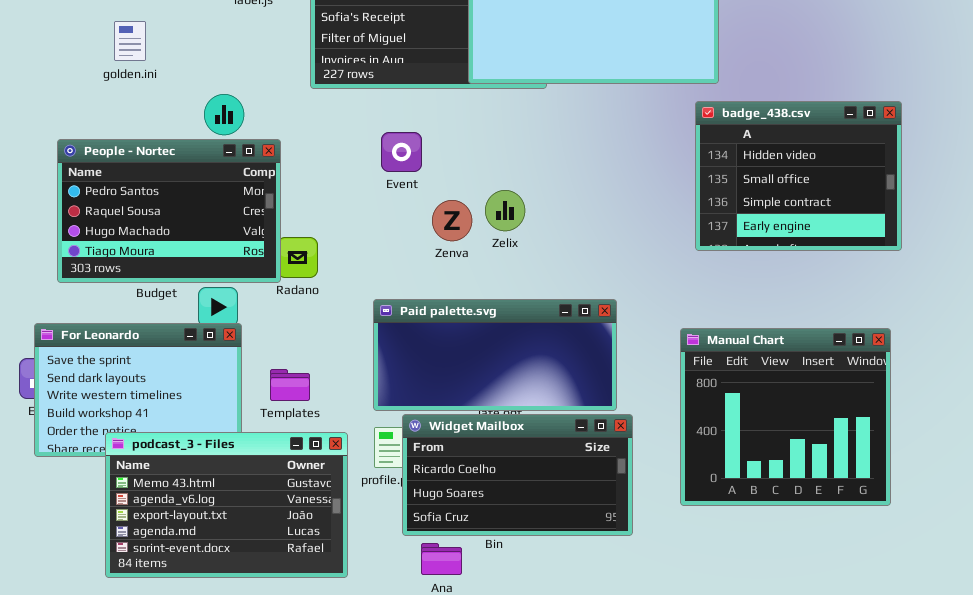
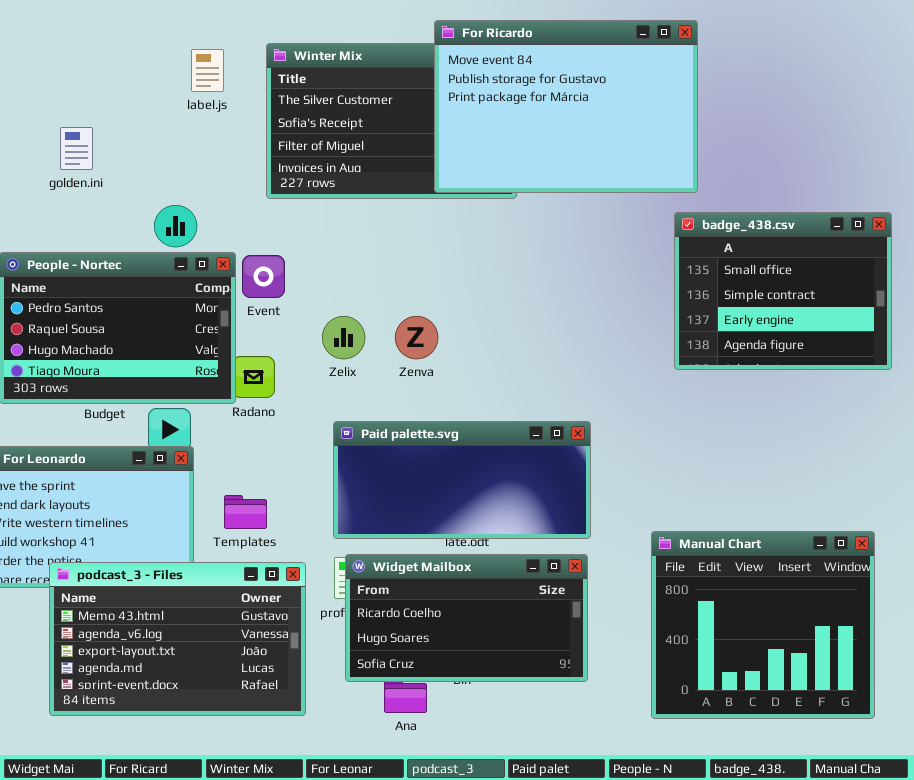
badge_438.csv: [695,101,902,251] -> [674,212,892,370], scrolled down 1 row
Event: [381,132,422,172] -> [242,255,285,298], moved
Zelix: [485,190,525,231] -> [322,316,365,359], moved
Manual Chart: [680,328,891,506] -> [651,531,875,719], moved
Widget Mailbox: [402,414,633,536] -> [345,554,588,682], moved

